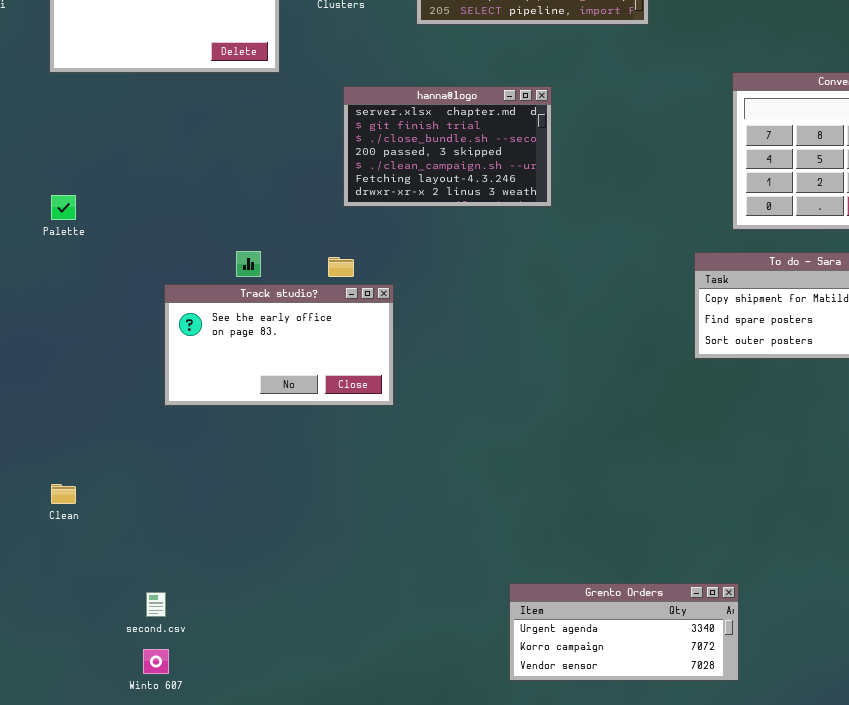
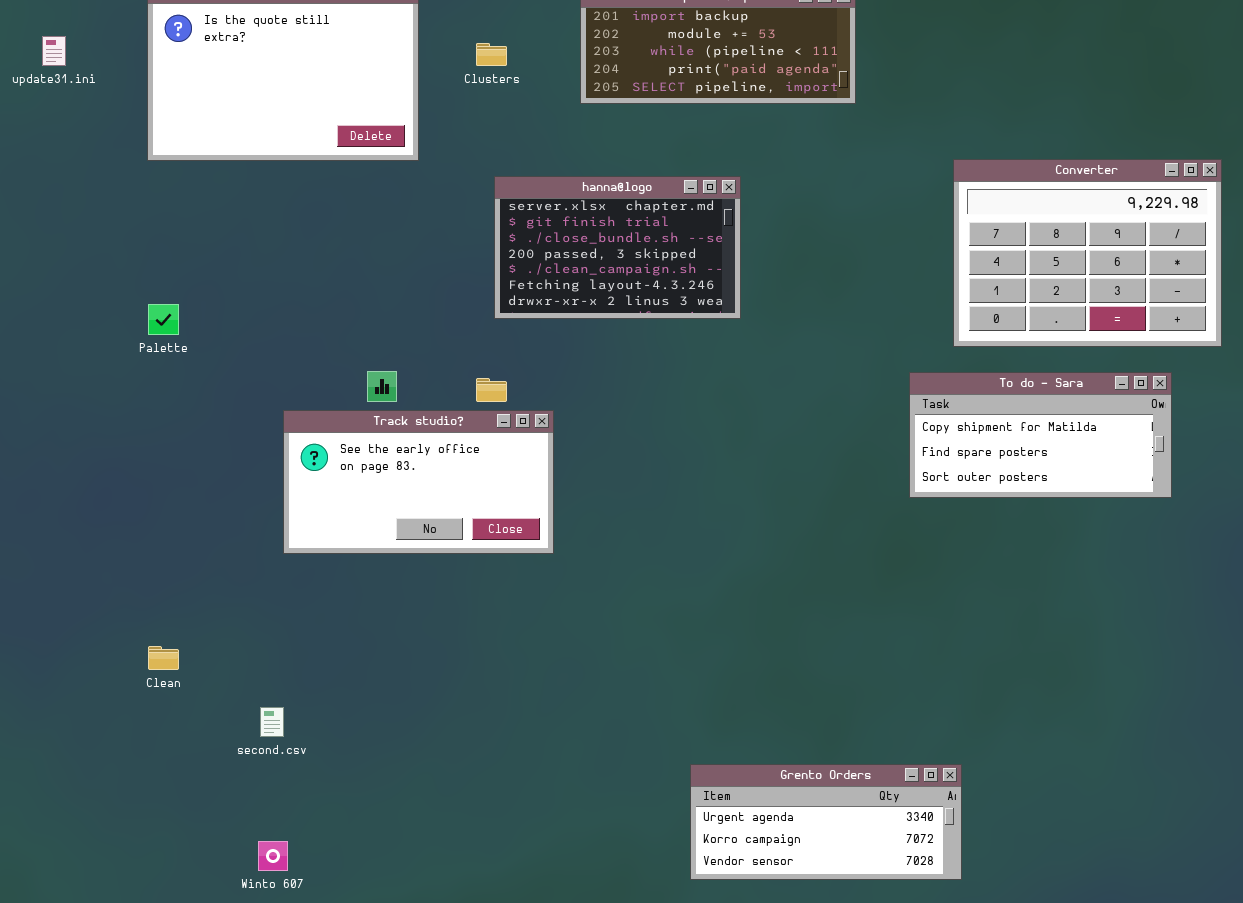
second.csv: [146,592,166,617] -> [260,707,284,737], moved

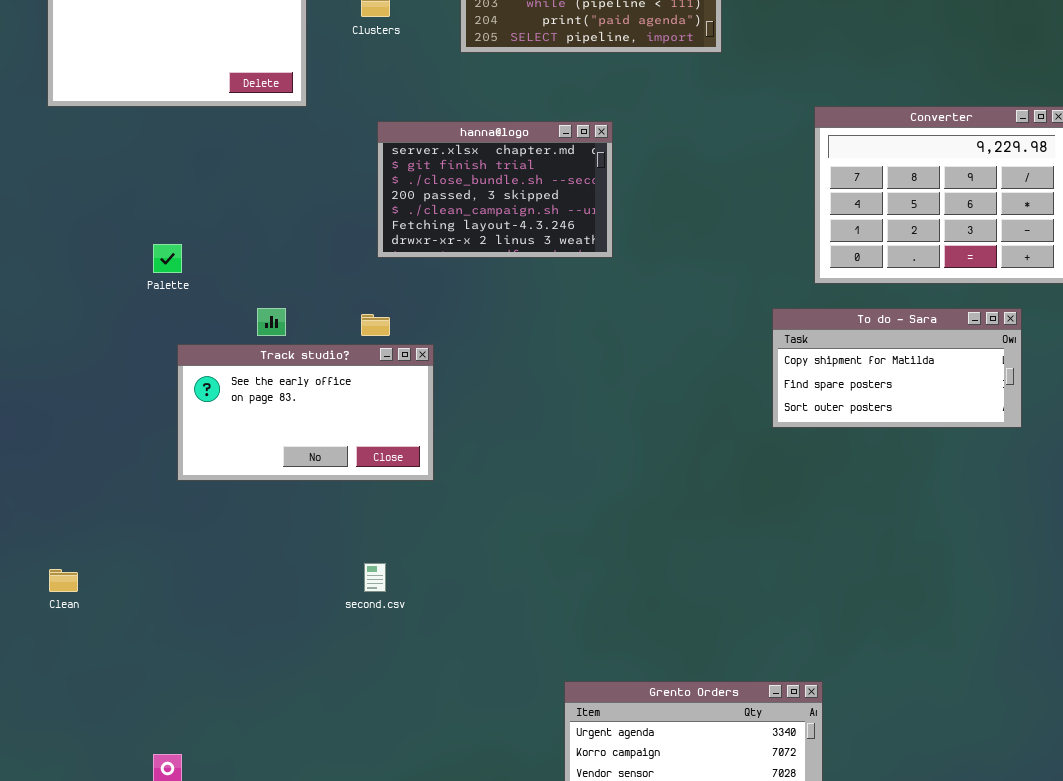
Palette: [148,304,179,335] -> [153,244,182,273], moved
second.csv: [260,707,284,737] -> [364,563,386,592], moved

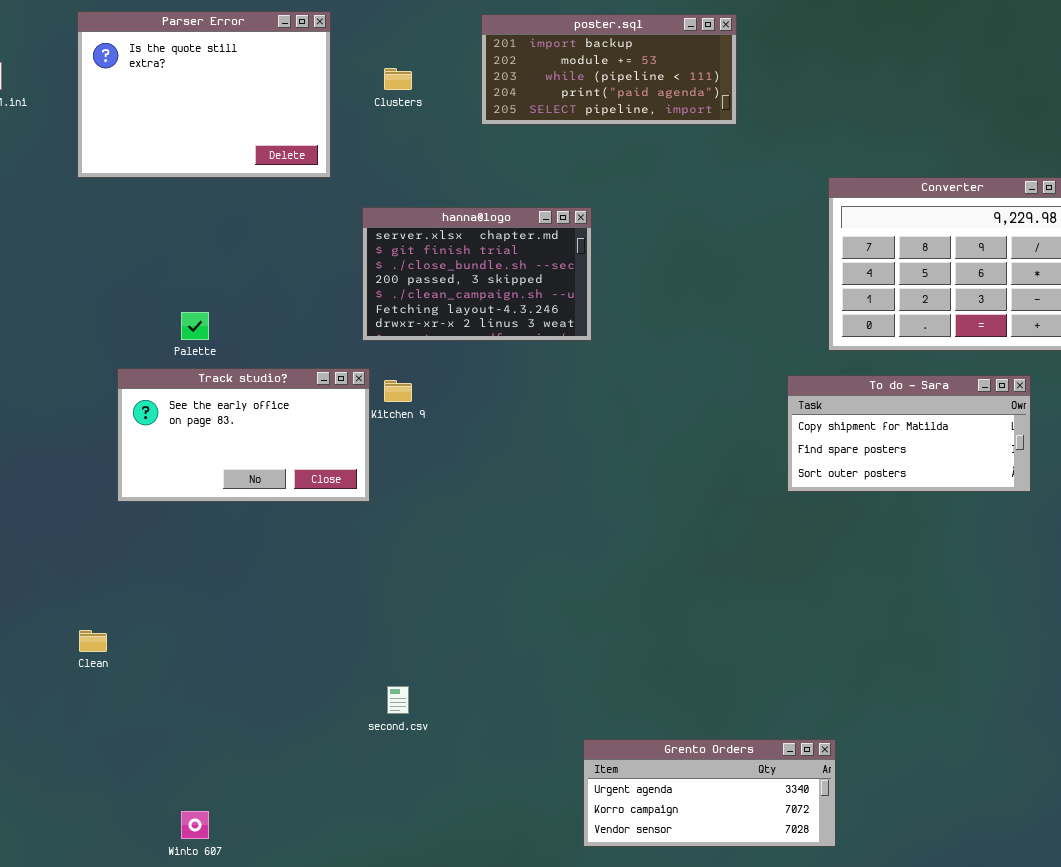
hanna@logo: [377,121,613,258] -> [362,207,592,341], moved
Track studio?: [177,344,434,481] -> [117,368,370,502], moved
second.csv: [364,563,386,592] -> [387,686,409,714], moved

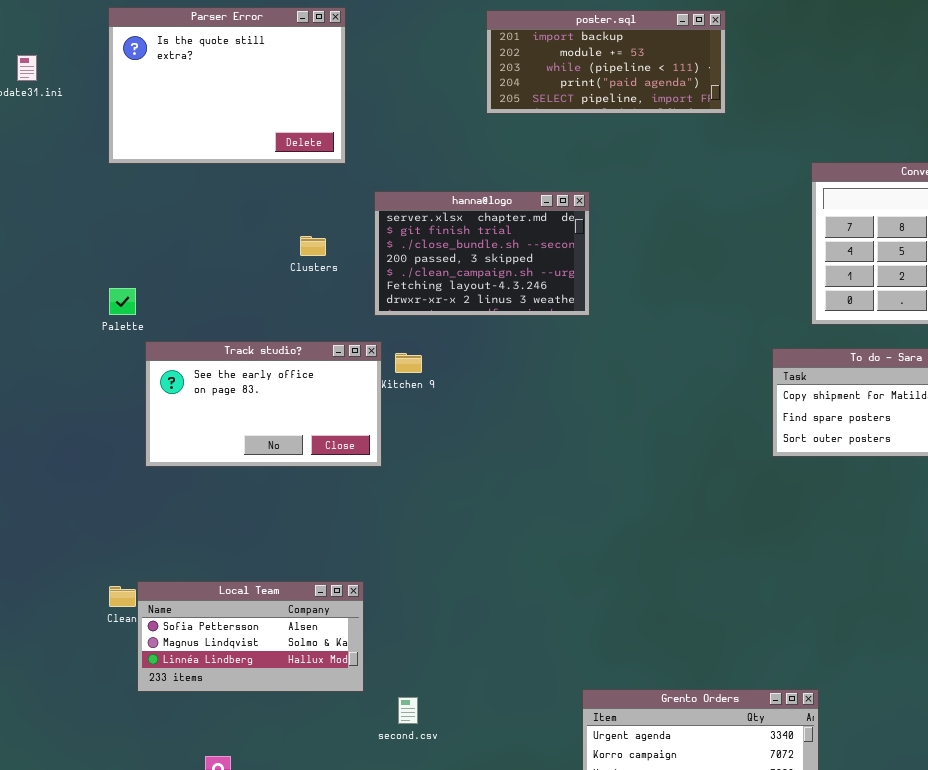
Clusters: [384,68,412,90] -> [300,236,326,256], moved
Palette: [181,312,209,340] -> [109,288,136,315], moved
Local Team: none -> [137,581,364,692], opened
second.csv: [387,686,409,714] -> [398,697,418,724], moved

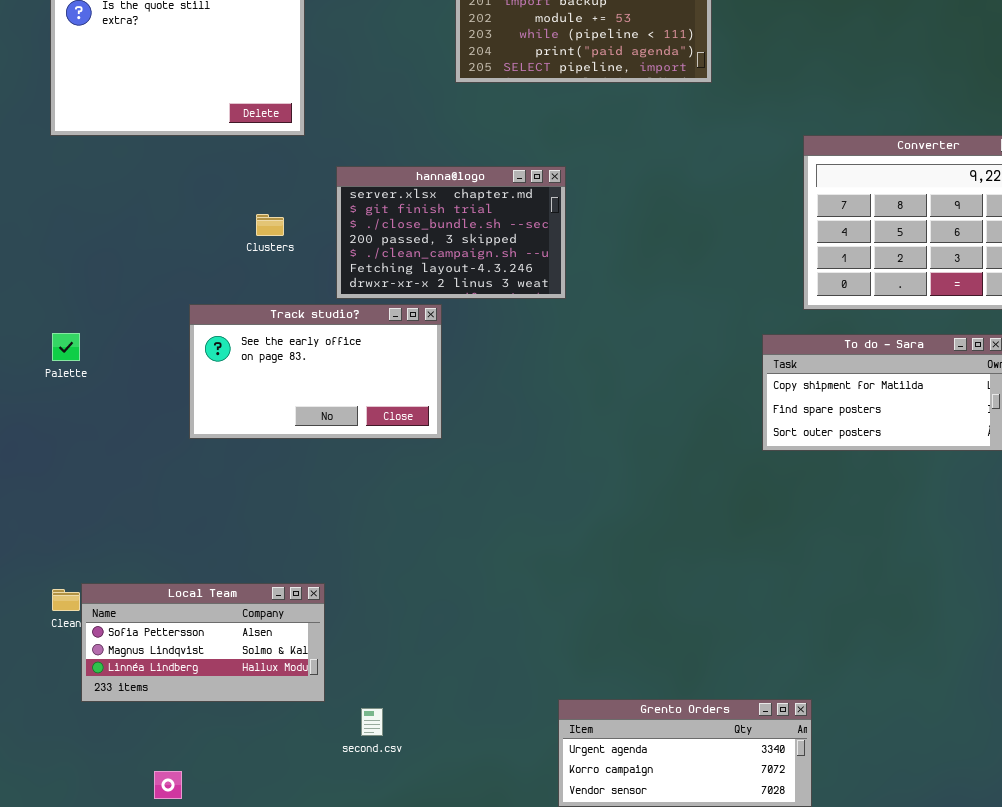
Palette: [109,288,136,315] -> [52,333,80,361], moved
Track studio?: [145,341,382,467] -> [189,304,442,439], moved

